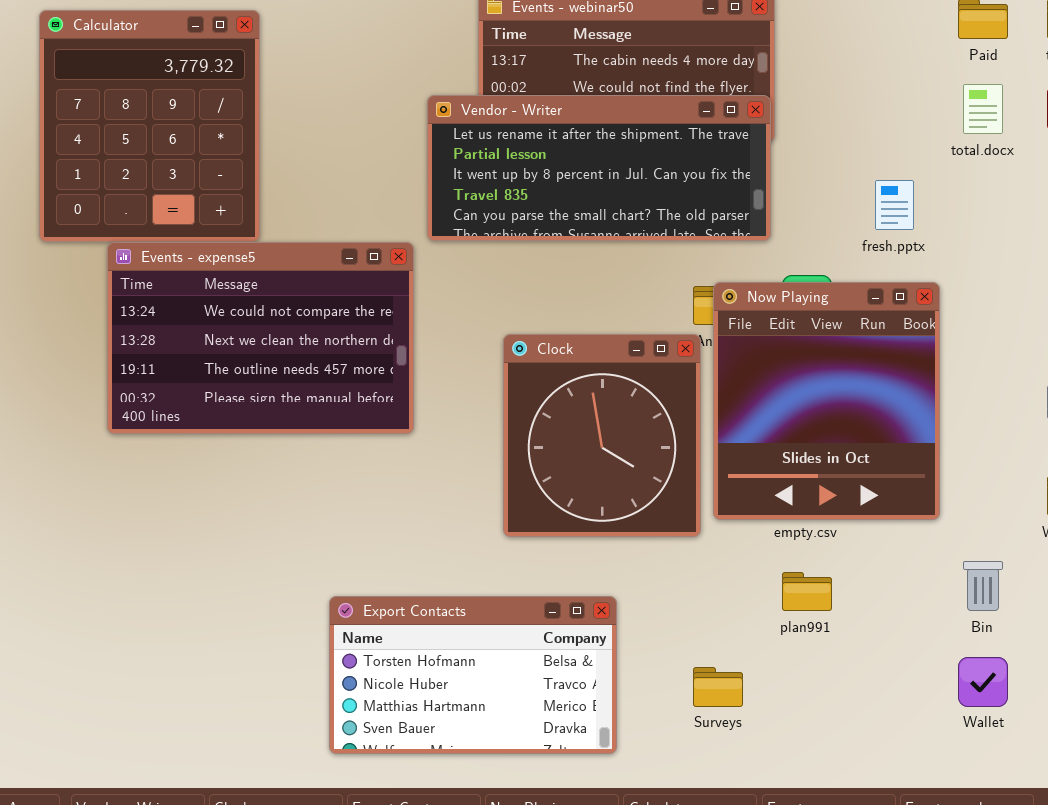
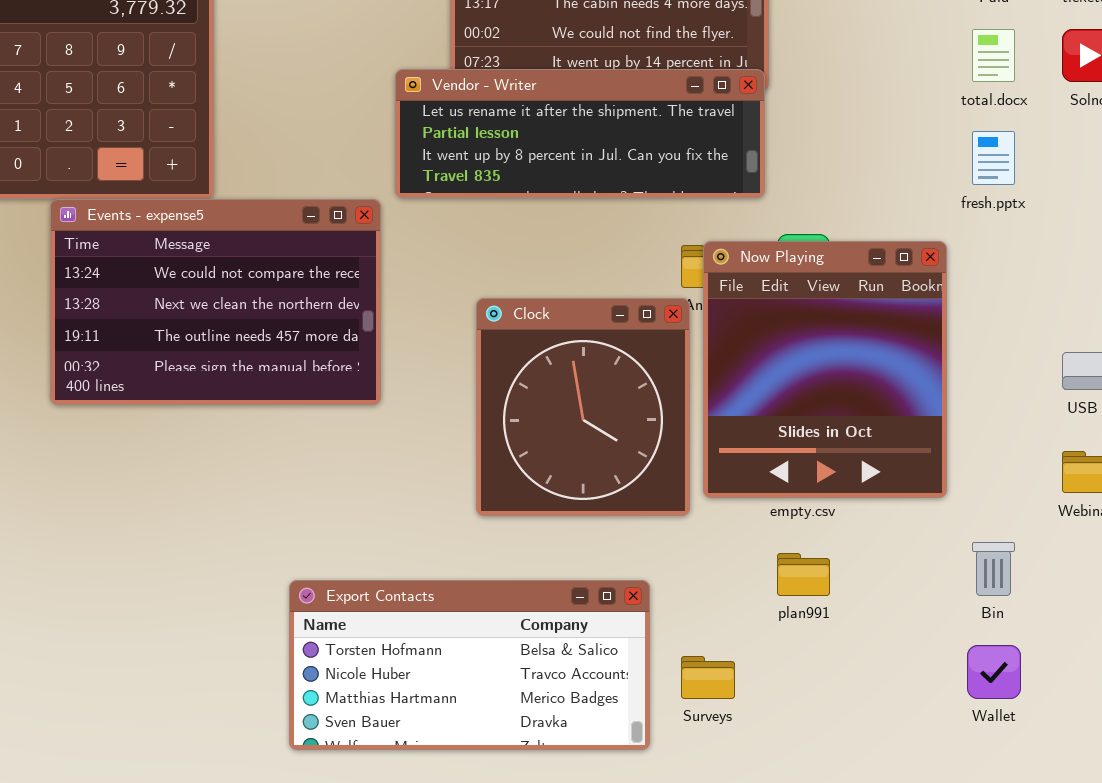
Vendor - Writer: [427,95,771,241] -> [395,69,765,198], resized
fresh.pptx: [875,180,914,230] -> [972,131,1015,185], moved
Export Contacts: [329,596,617,754] -> [289,580,650,750], resized

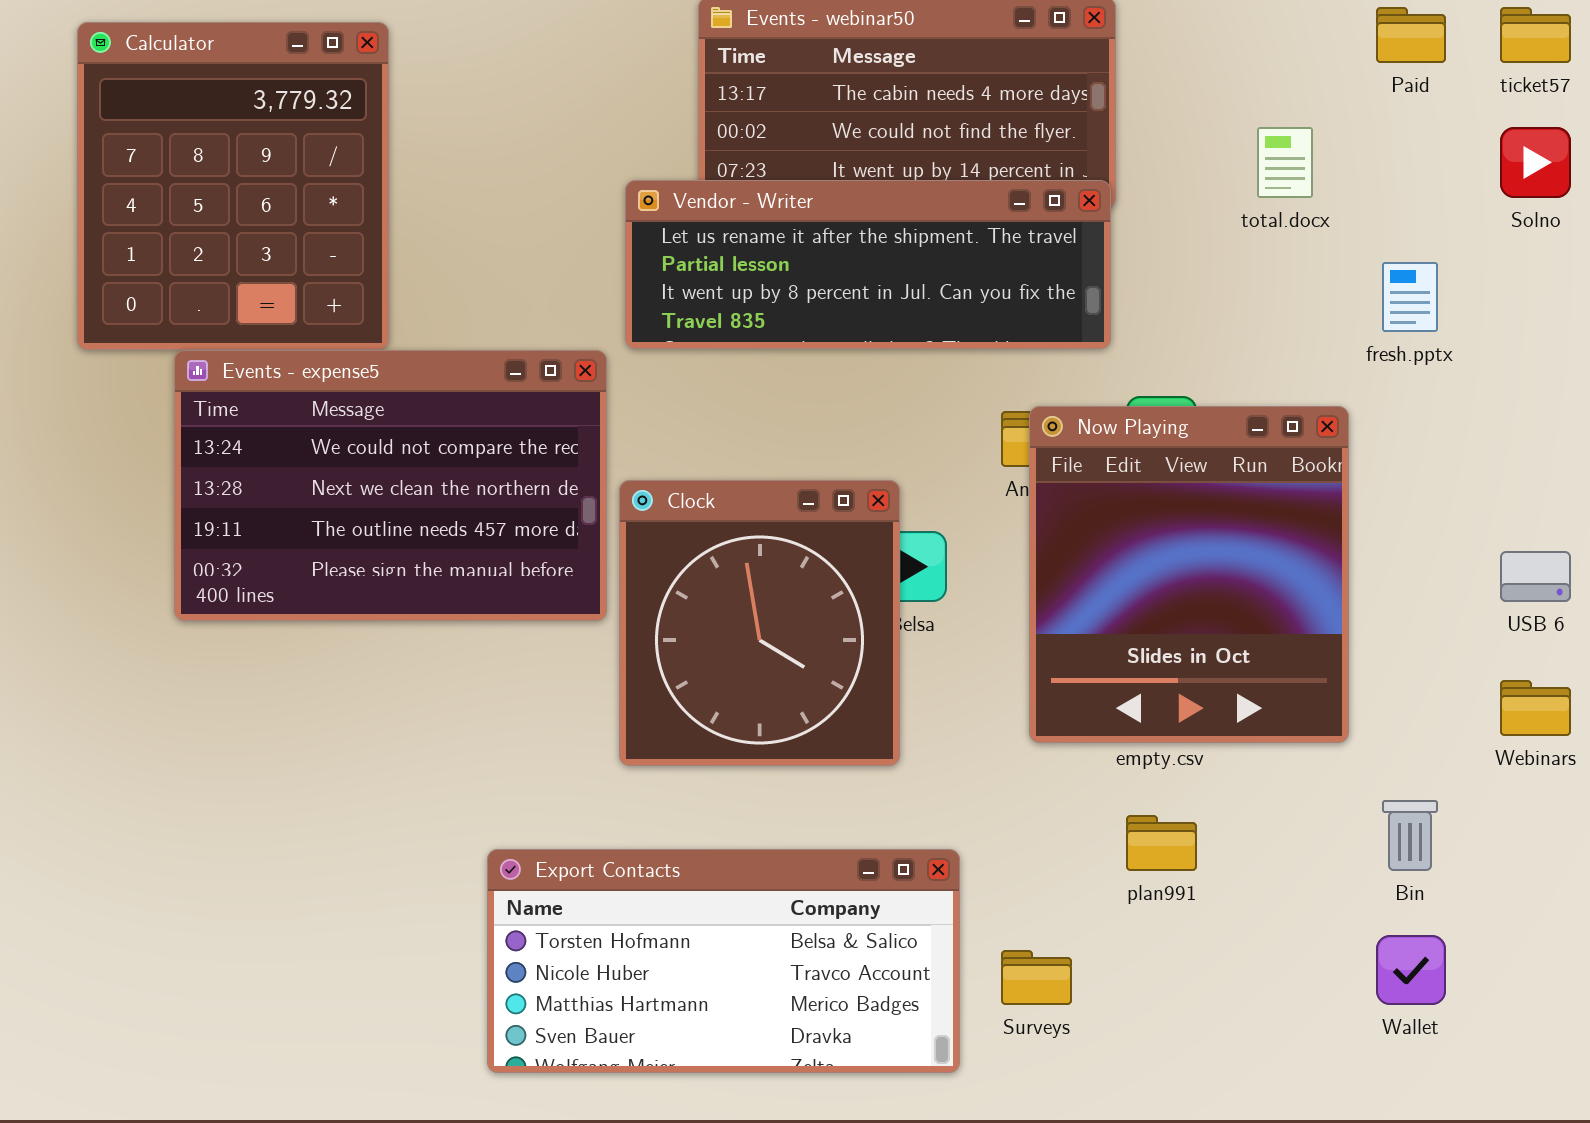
total.docx: [972,29,1015,82] -> [1257,127,1313,198], moved
Clock: [476,298,690,516] -> [619,480,900,766], moved

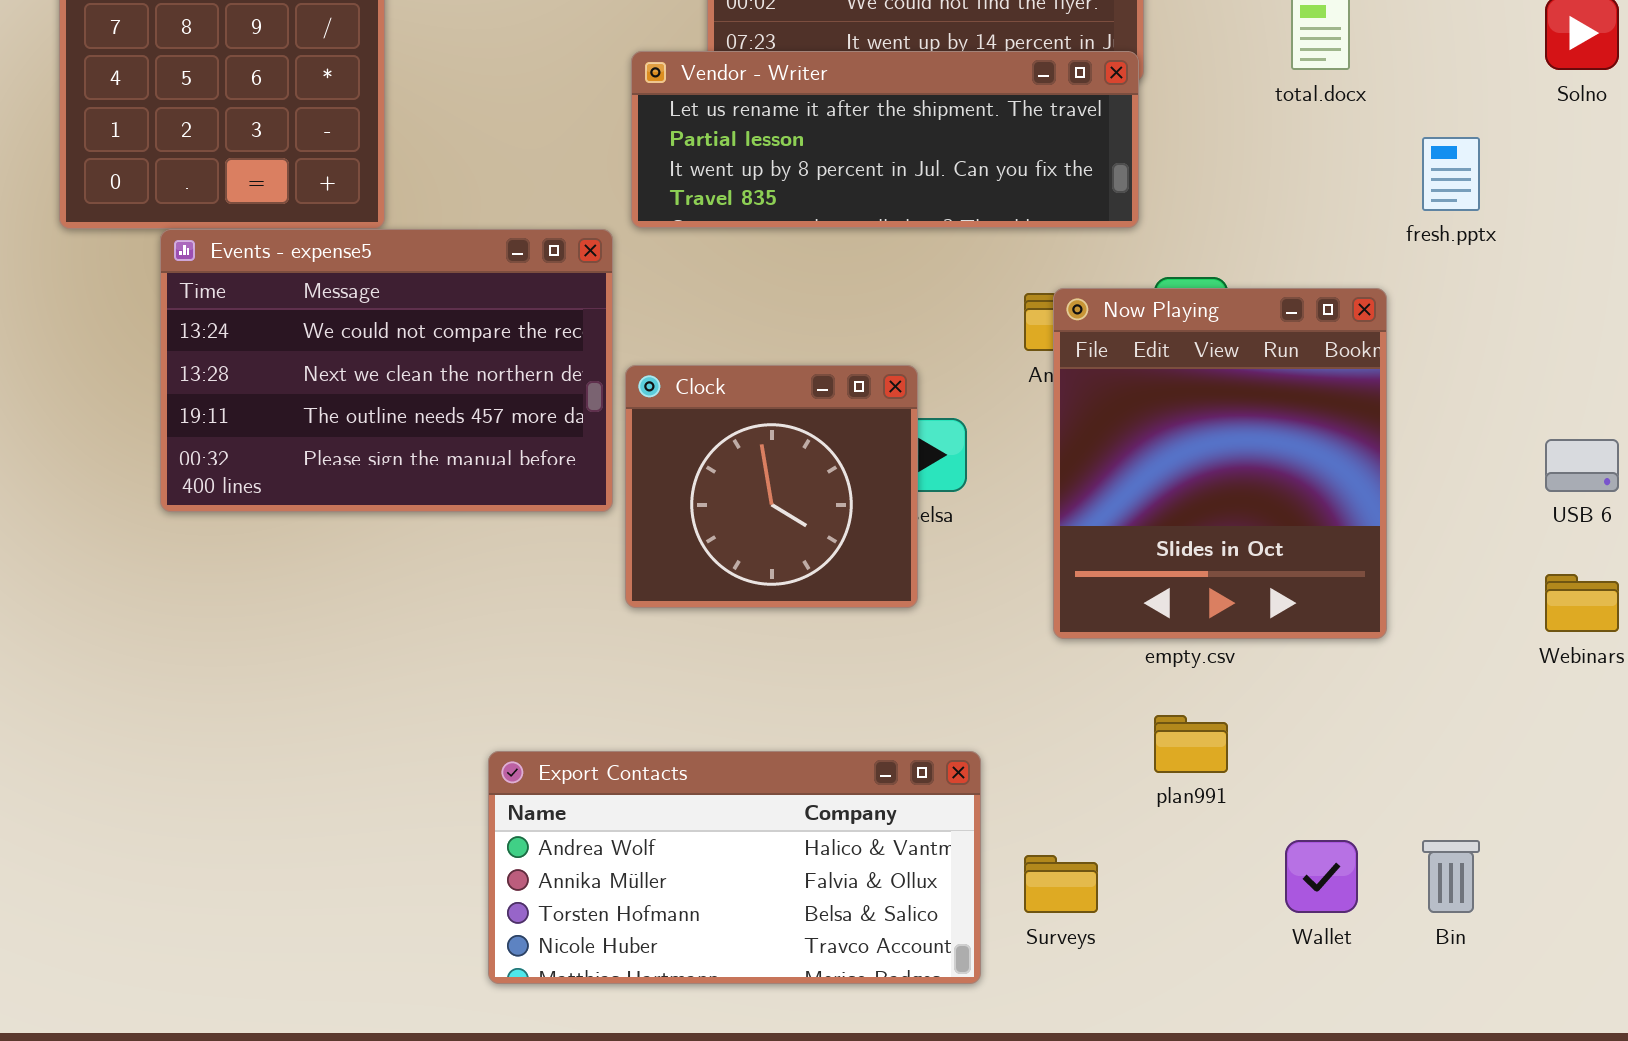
Clock: [619,480,900,766] -> [625,365,918,608], resized
Bin: [1382,800,1438,871] -> [1422,840,1480,913], moved
Export Contacts: [487,849,960,1073] -> [488,751,981,984], scrolled up 2 rows
Wallet: [1376,935,1446,1005] -> [1285,840,1358,913], moved

